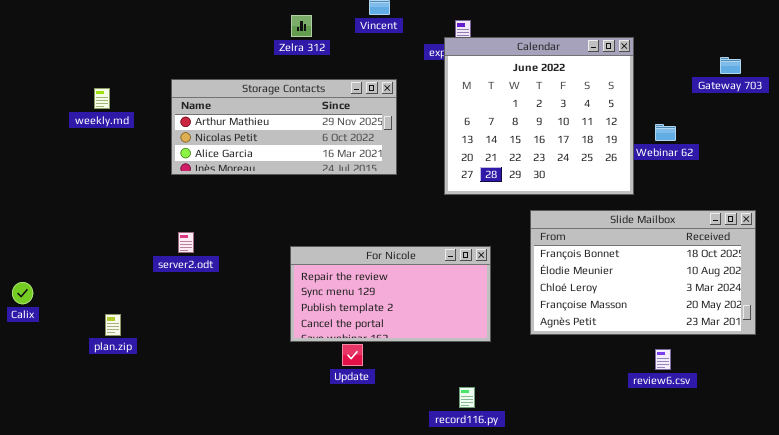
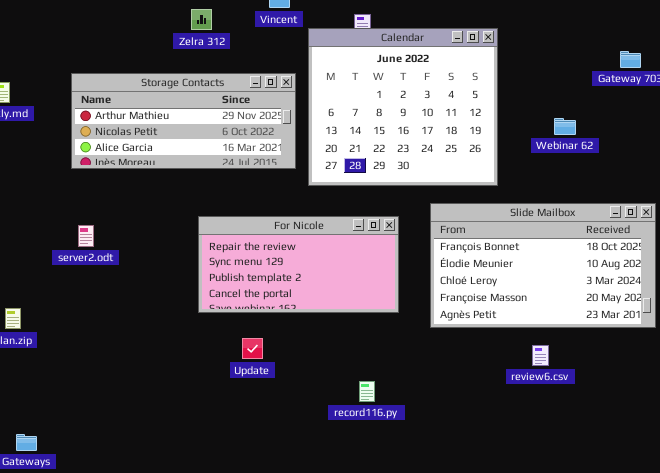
Calendar: [444,37,634,195] -> [308,28,498,186], moved
For Nicole: [290,246,491,342] -> [198,216,399,313], moved
review6.csv: [655,349,671,370] -> [532,345,549,366], moved

